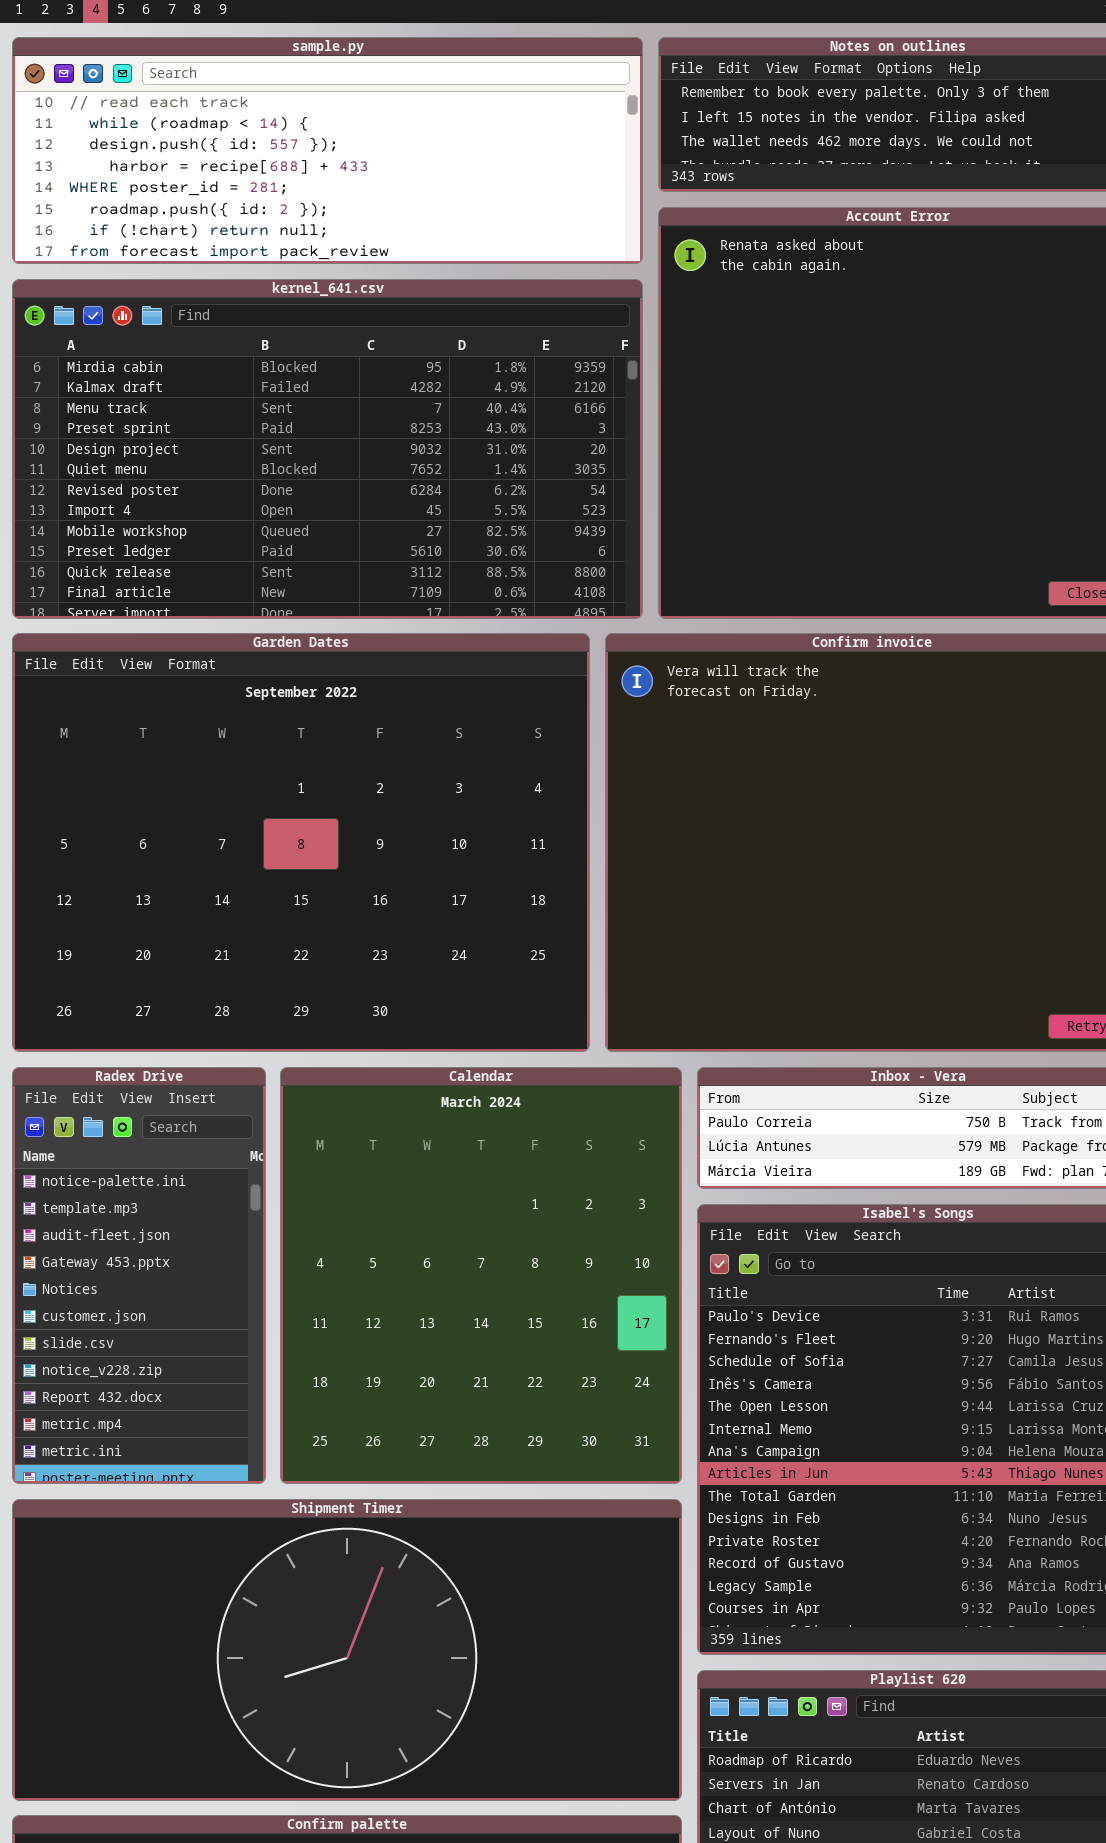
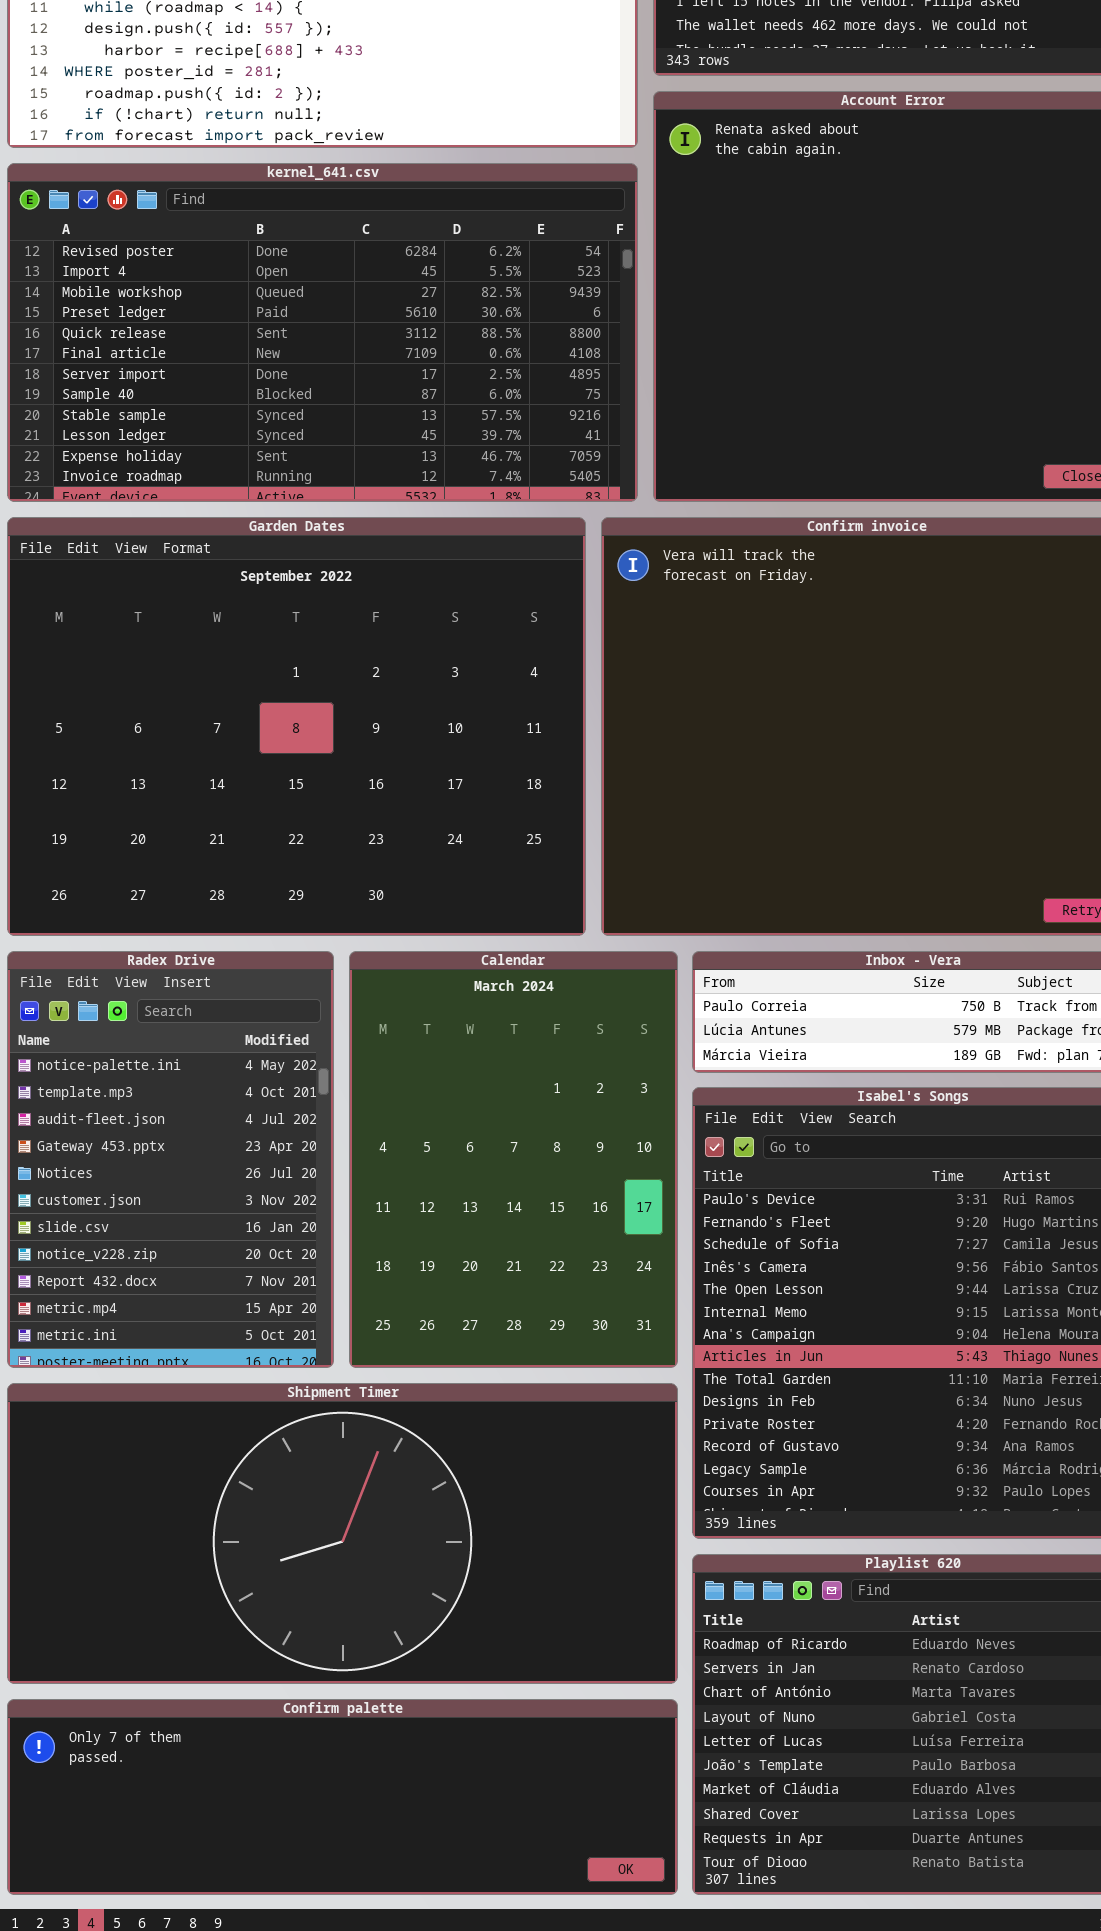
kernel_641.csv: [12,279,643,619] -> [7,163,638,502], scrolled down 6 rows
Radex Drive: [12,1067,266,1484] -> [7,951,334,1368], resized
Calendar: [280,1067,682,1484] -> [349,951,678,1368], resized

